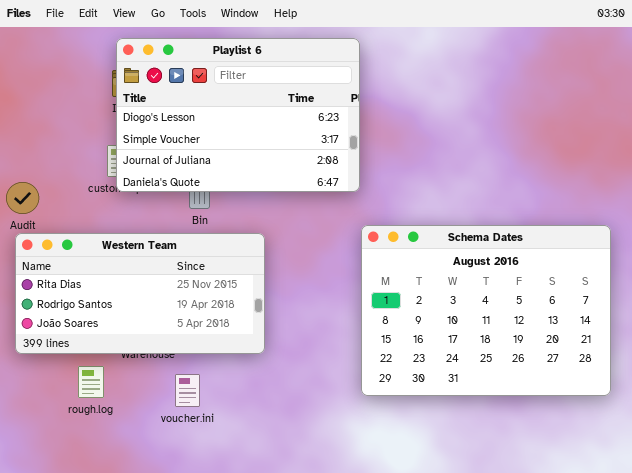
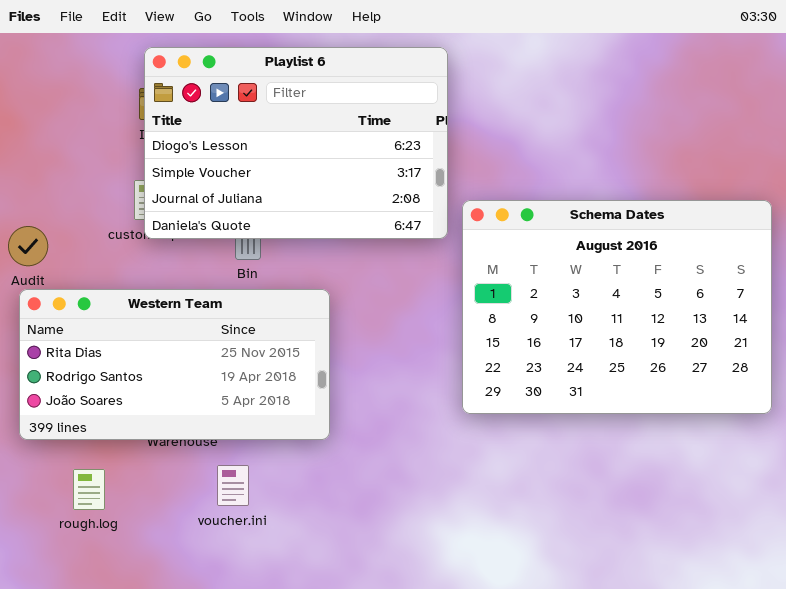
Schema Dates: [361,225,611,396] -> [462,200,772,414], moved
rough.log: [78,366,104,398] -> [73,469,105,510], moved

